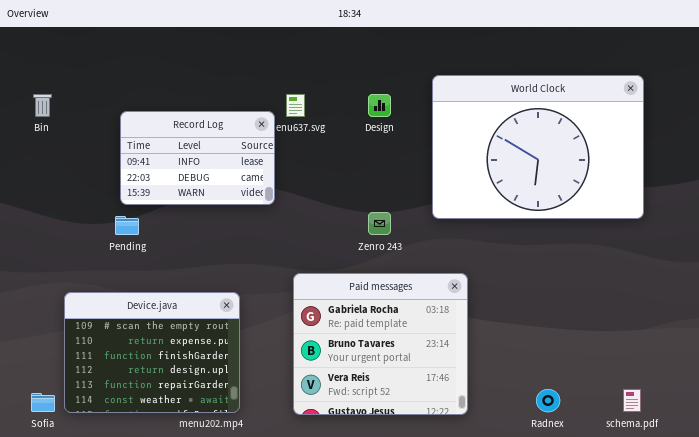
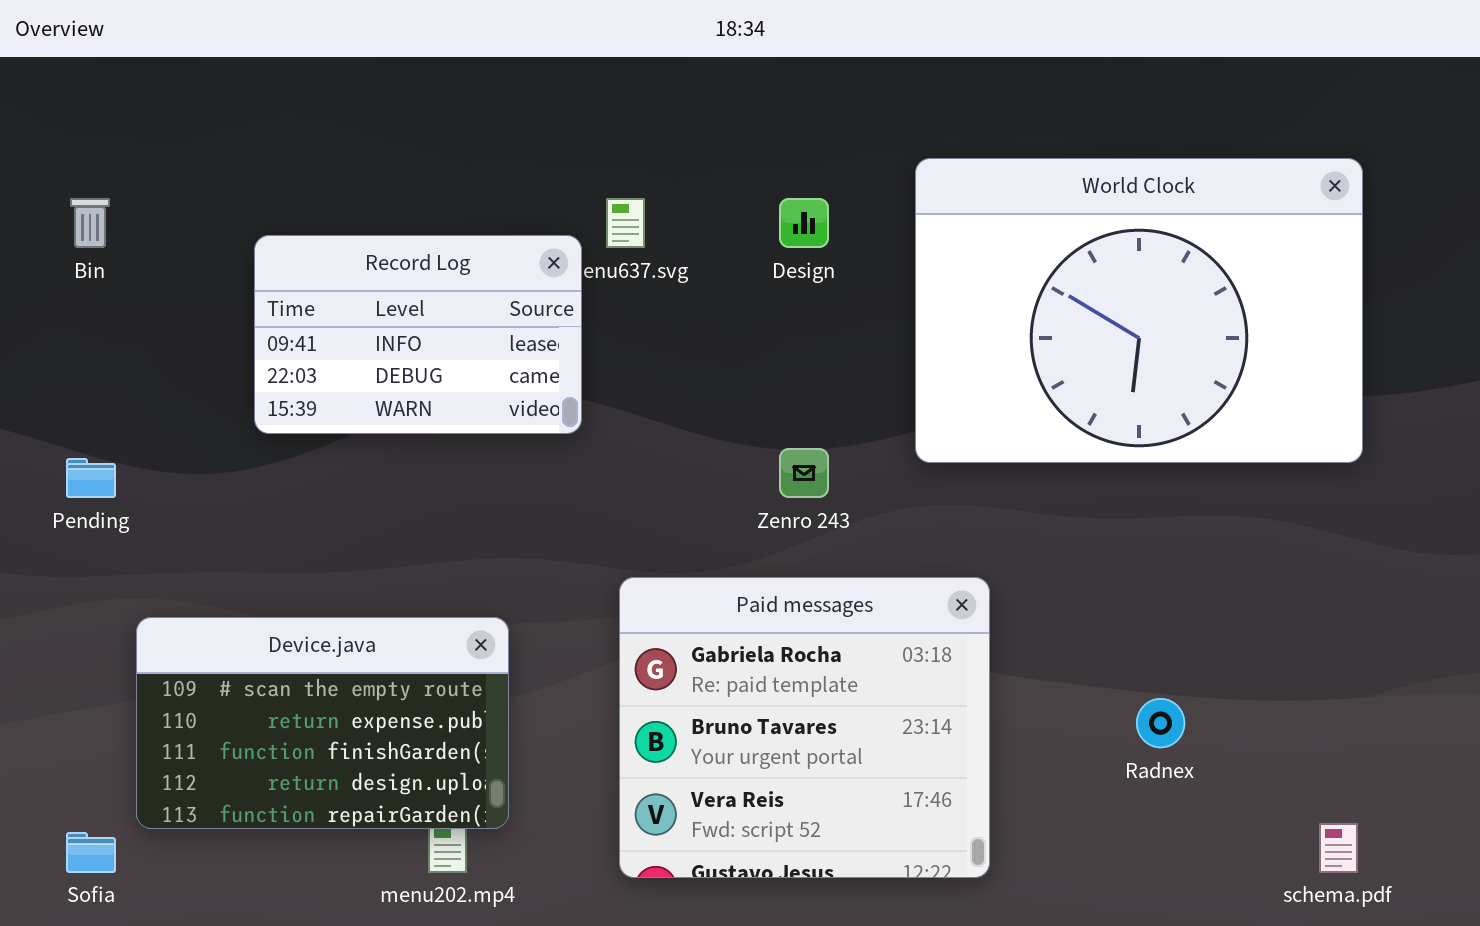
Pending: [115,216,139,235] -> [66,458,116,498], moved
Device.java: [64,292,240,413] -> [136,617,509,829], resized
Radnex: [536,389,560,412] -> [1136,698,1185,748], moved

